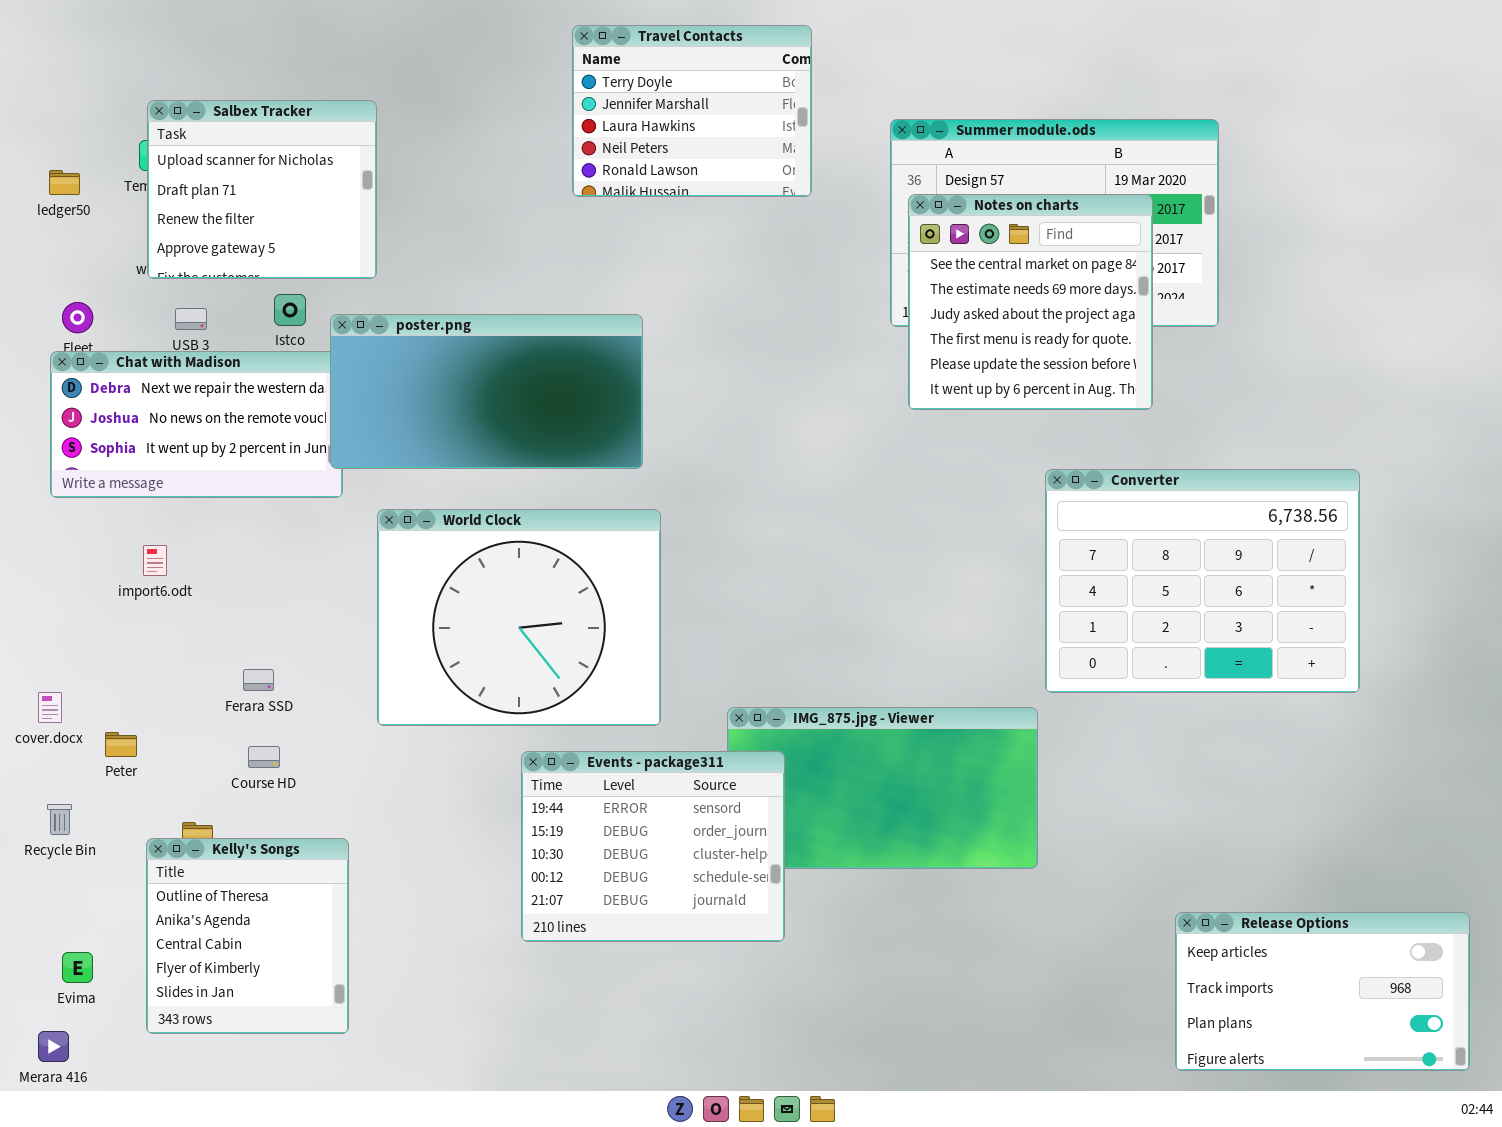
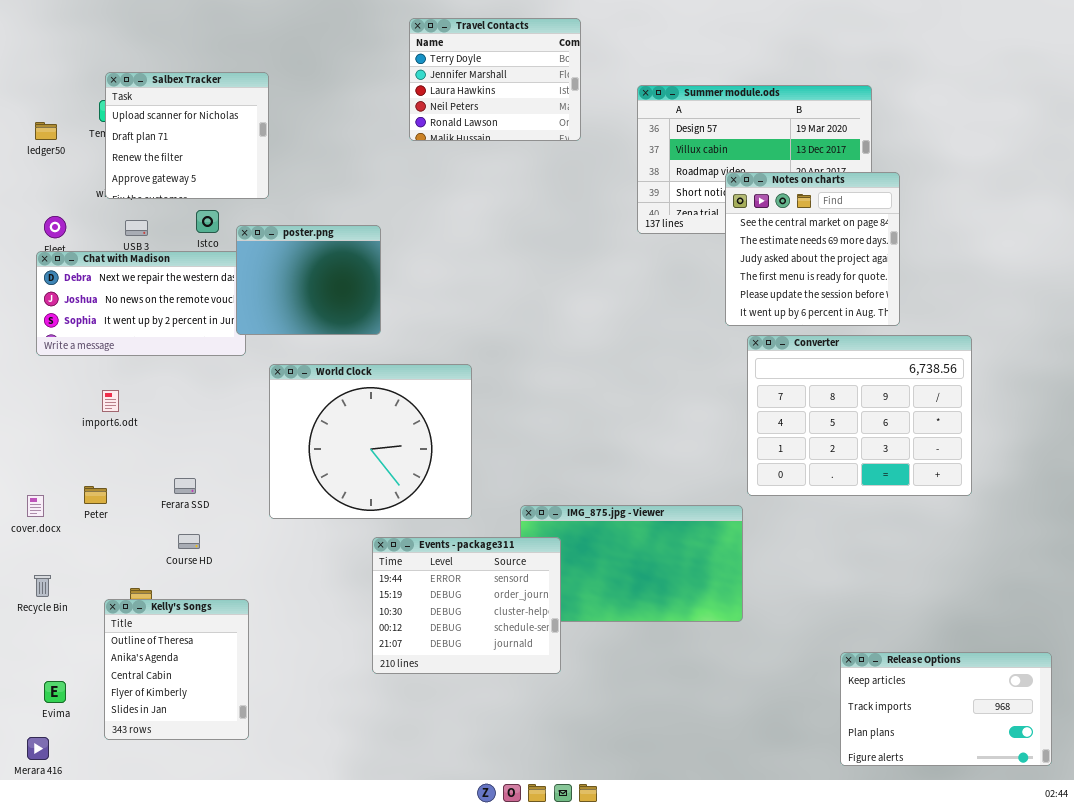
Notes on charts: [908,194,1153,410] -> [725,172,900,326], moved
poster.png: [330,314,643,469] -> [236,225,381,335], resized
Peter: [105,732,137,757] -> [84,486,107,504], moved

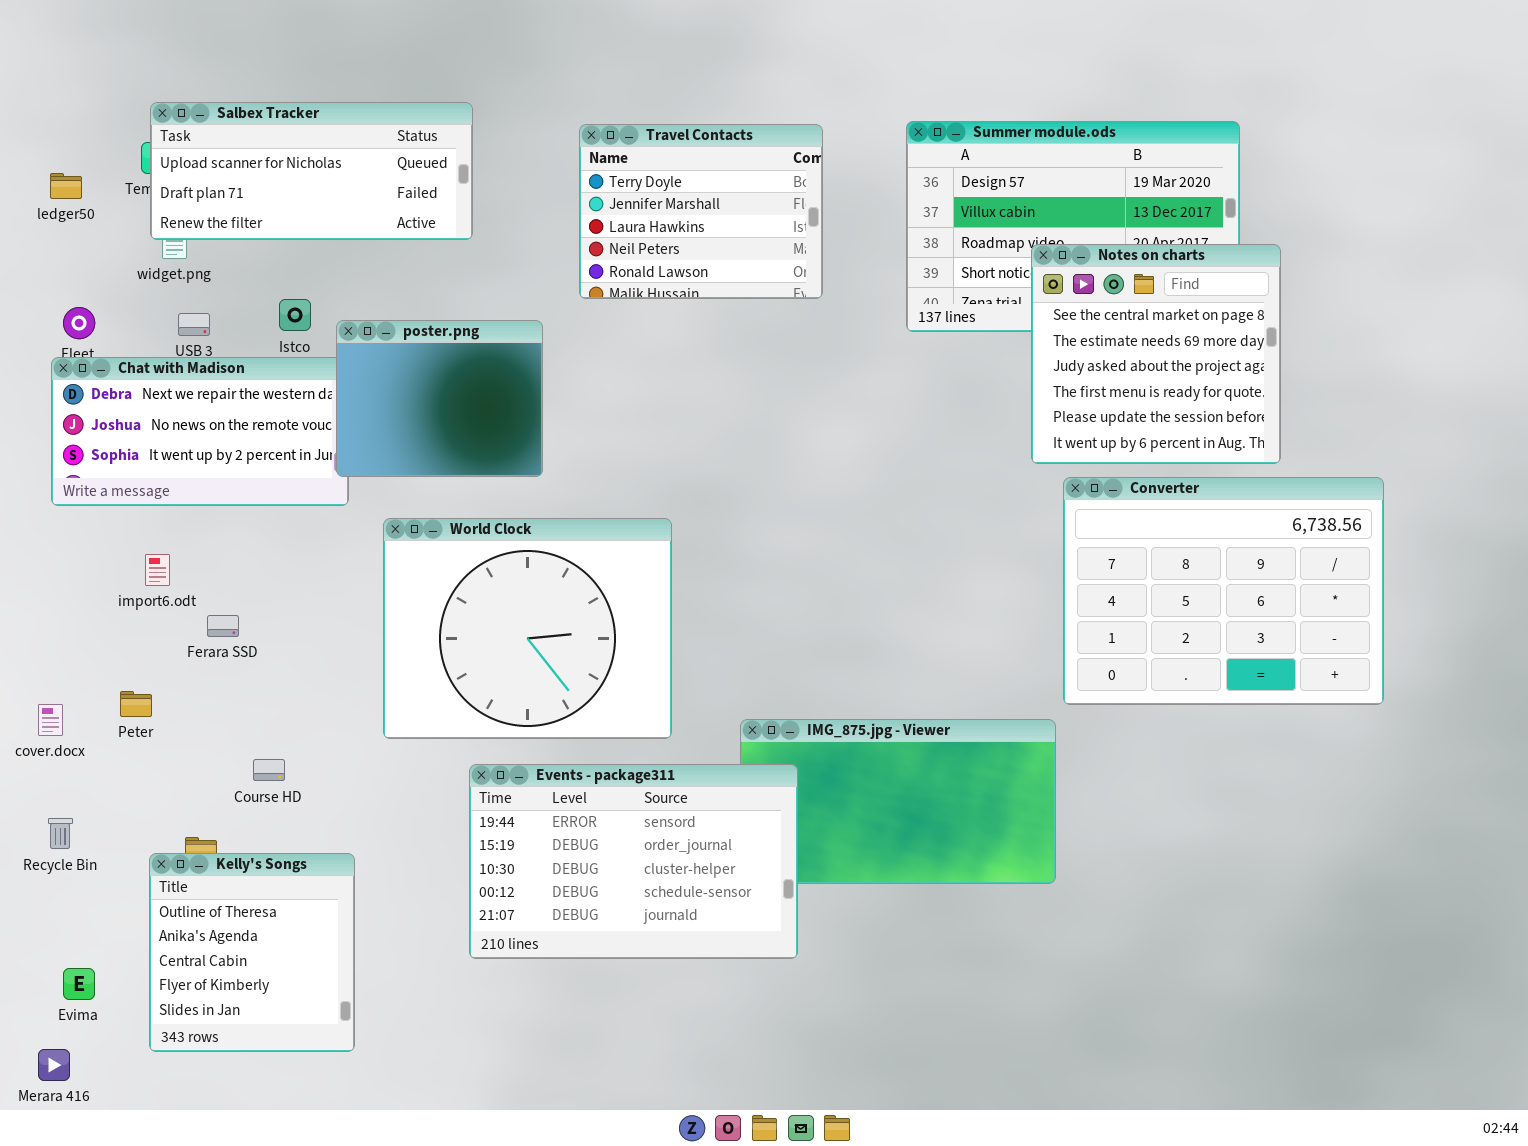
Travel Contacts: [409,18,581,141] -> [579,124,823,299], moved
Salbex Tracker: [105,72,269,199] -> [150,102,473,240], resized
Ferara SSD: [174,478,196,494] -> [207,615,239,637], moved
Events - package311: [372,537,561,674] -> [469,764,798,959], resized
Release Options: [840,652,1052,766] -> none, closed

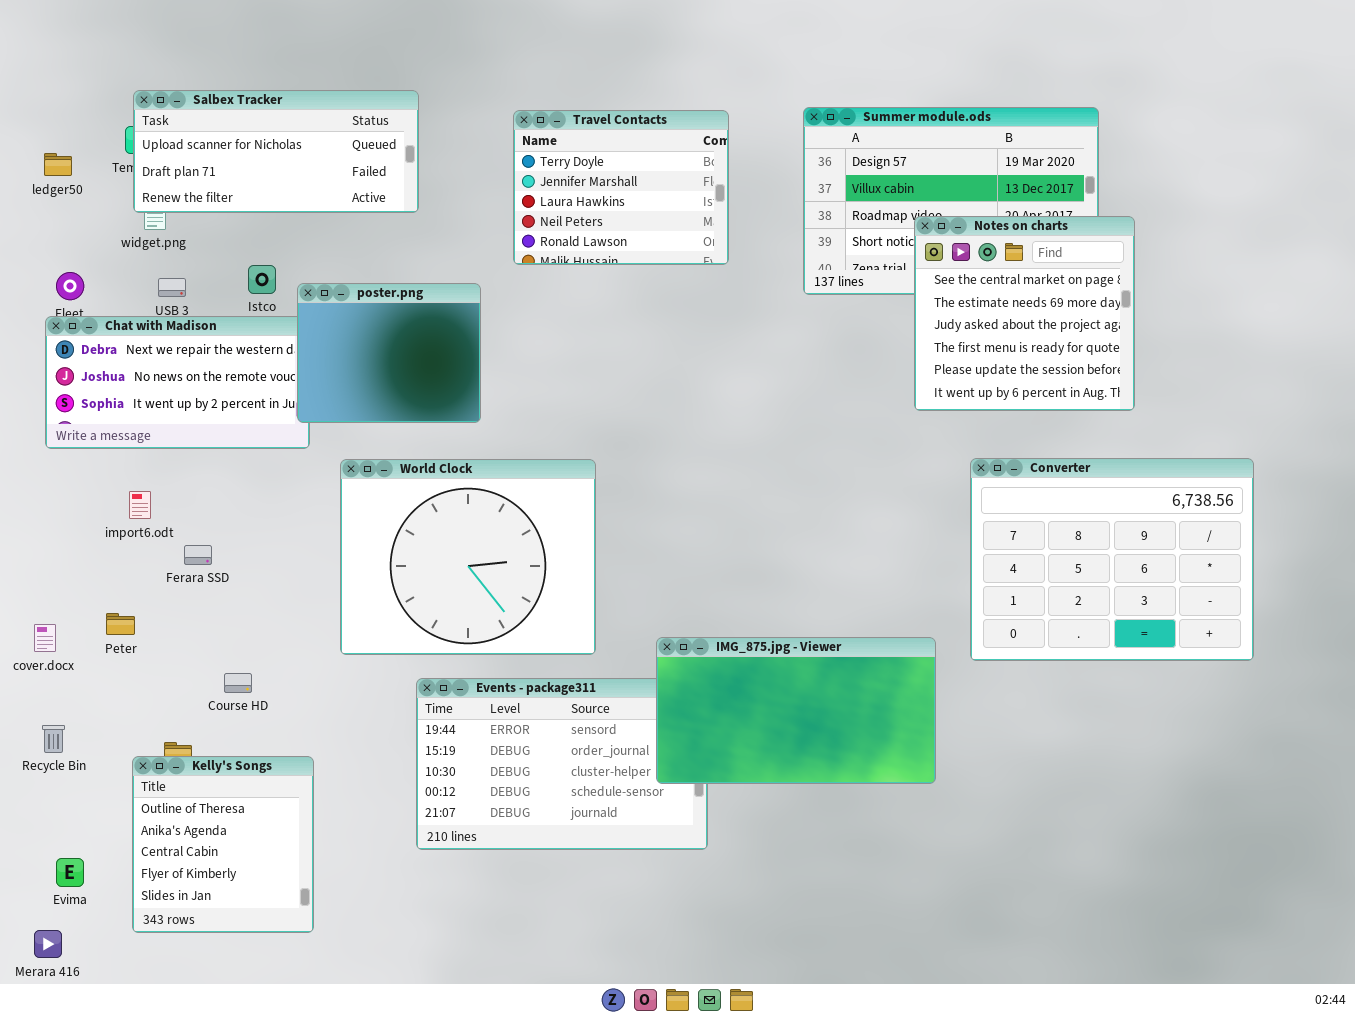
Converter: [1063,477,1384,705] -> [970,458,1254,661], moved
IMG_875.jpg - Viewer: [740,719,1056,884] -> [656,637,936,784], raised

